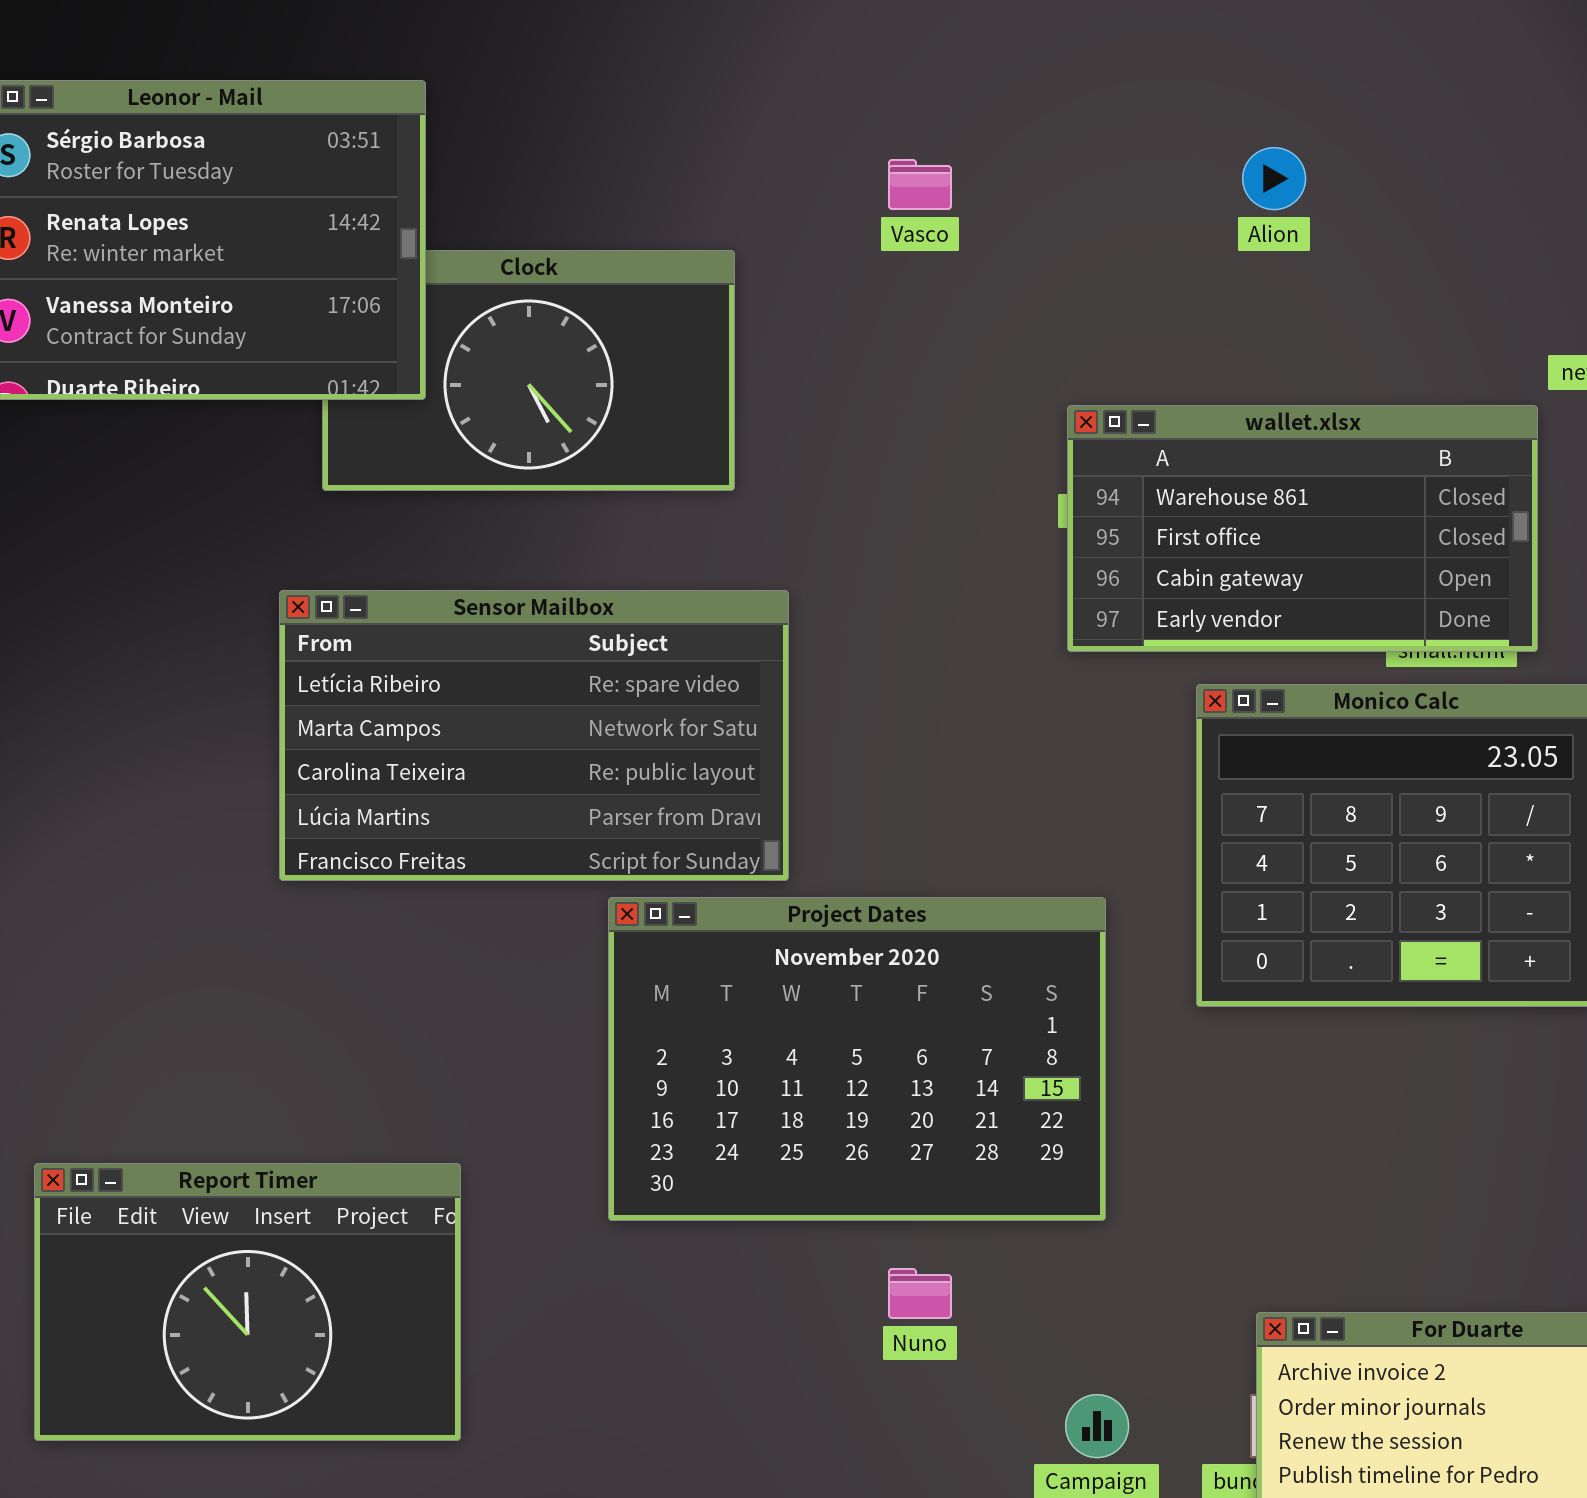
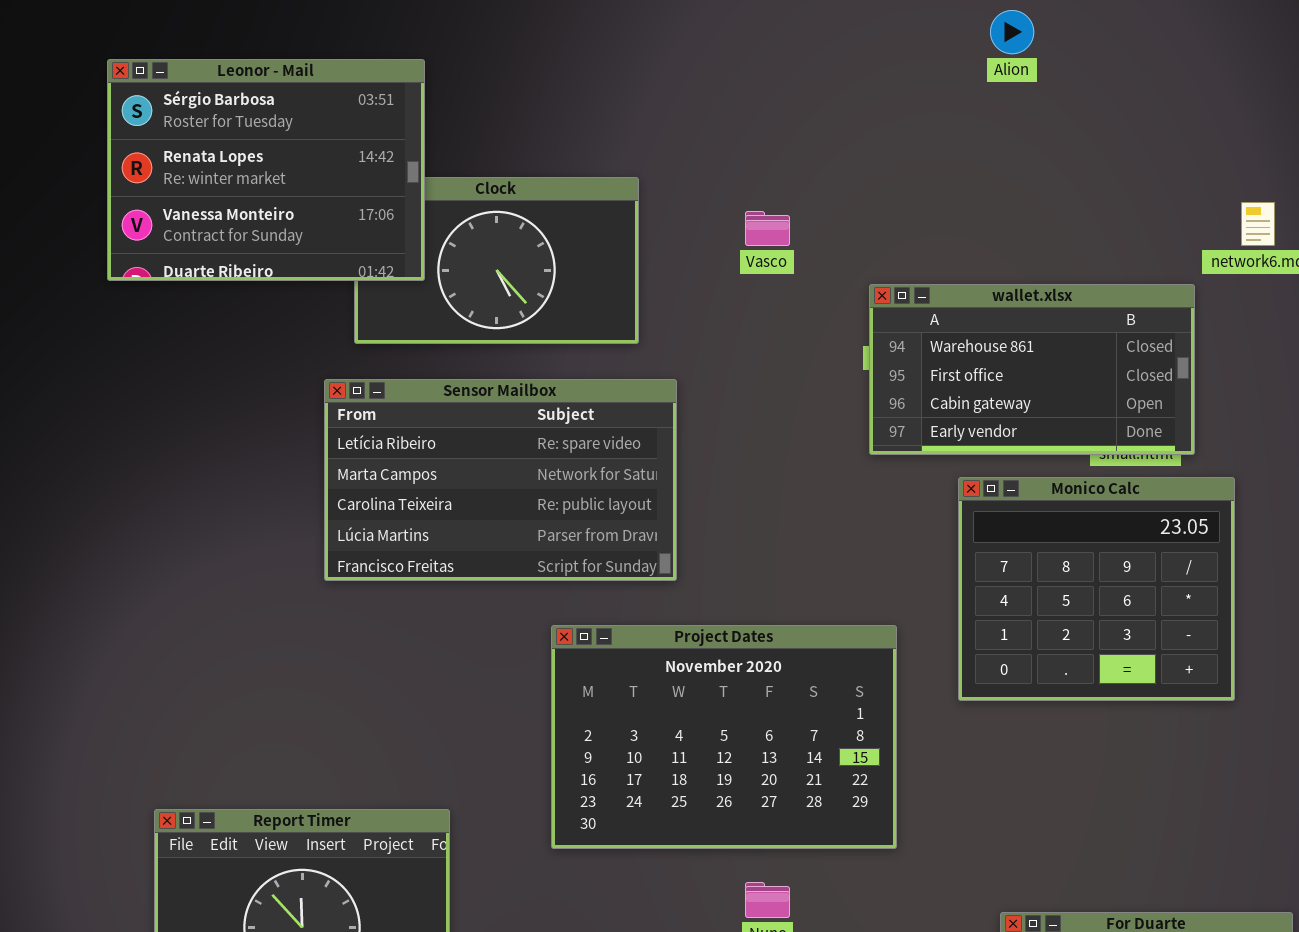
Alion: [1242,147,1306,210] -> [990,10,1034,54], moved
Vasco: [888,159,952,210] -> [745,211,790,246], moved
Sensor Mailbox: [279,590,789,881] -> [324,379,677,581], moved

